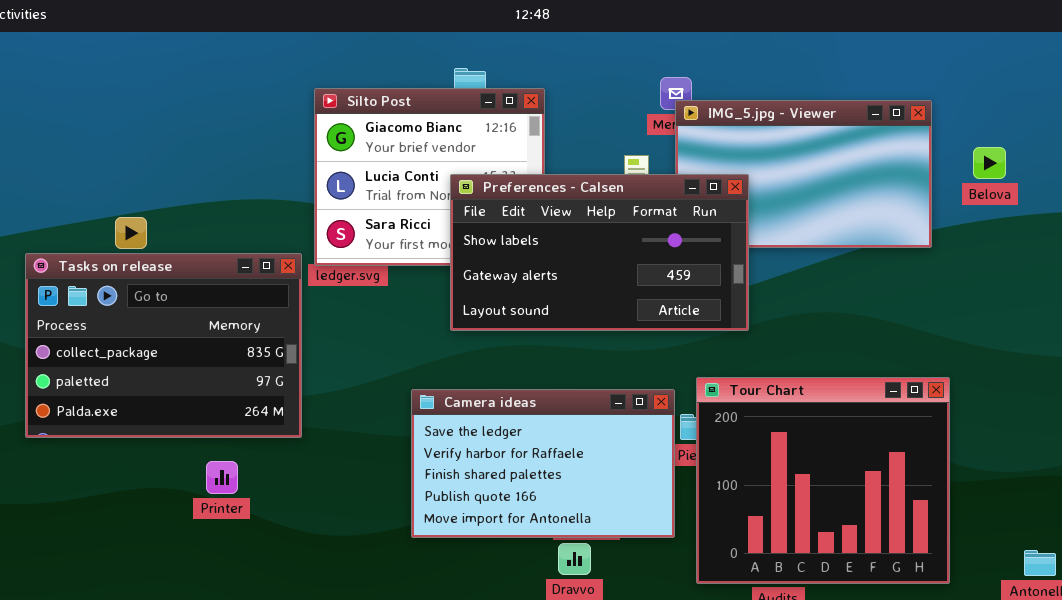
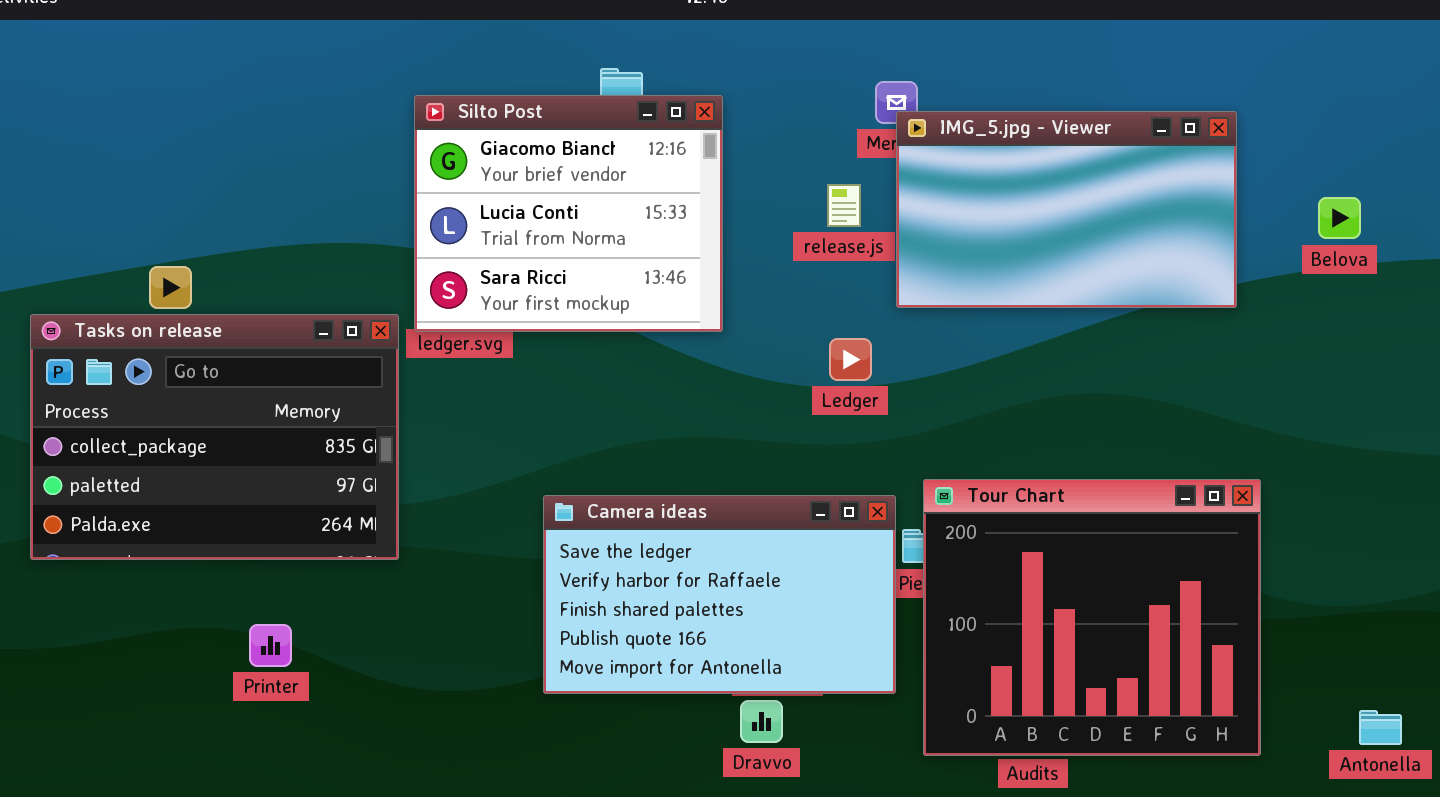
Belova: [973,147,1006,179] -> [1318,197,1361,239], moved
Preferences - Calsen: [450,174,749,331] -> none, closed
Printer: [206,461,238,494] -> [249,624,292,667], moved

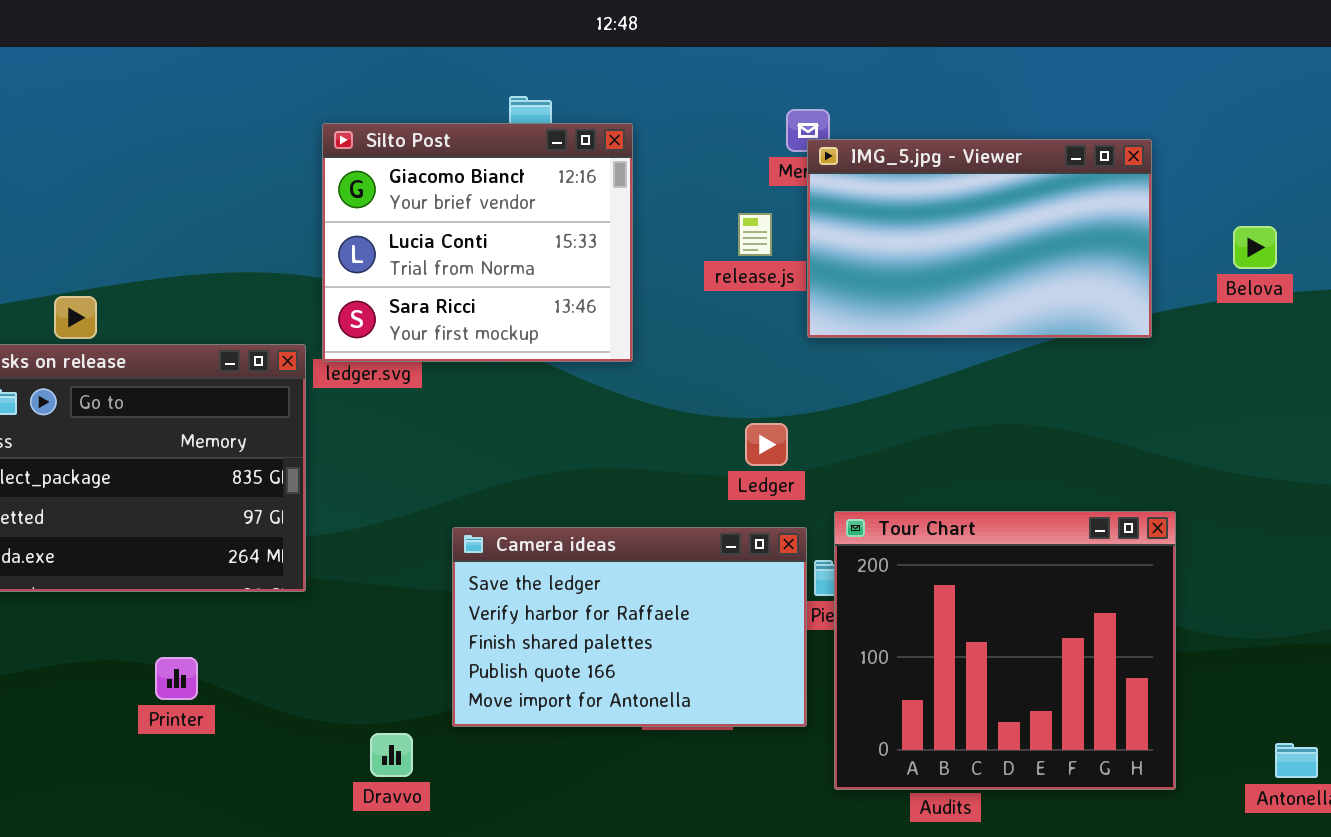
Ledger: [829,338,872,381] -> [745,423,788,466], moved
Dravvo: [740,700,783,743] -> [370,733,413,777], moved

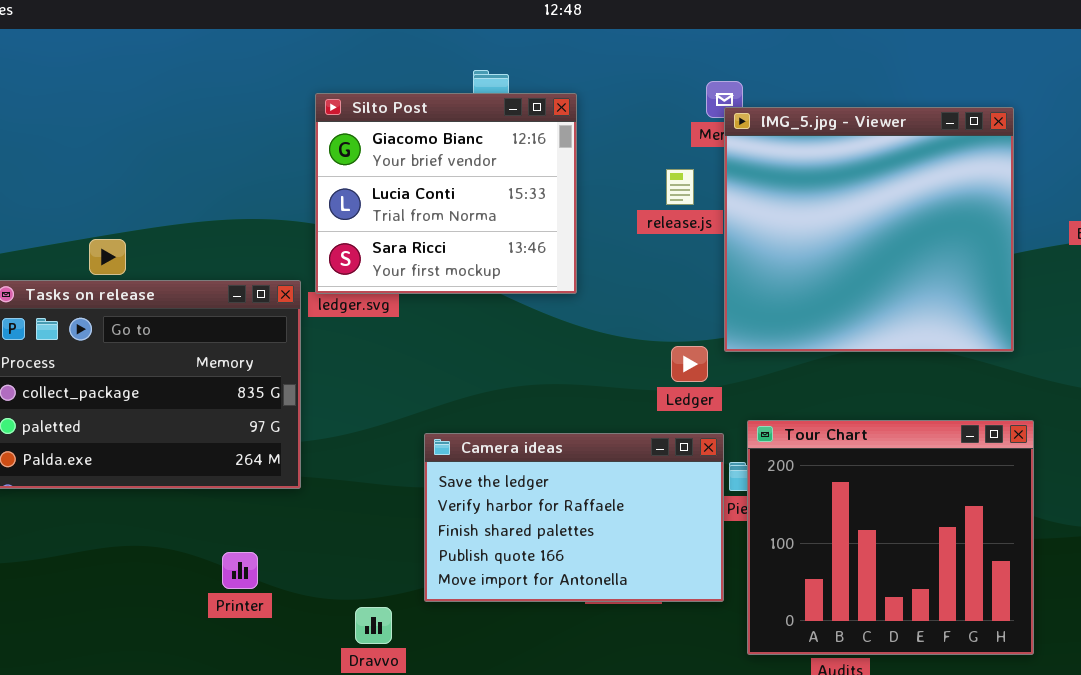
IMG_5.jpg - Viewer: [807,139,1152,338] -> [724,107,1014,352], resized
Printer: [155,657,198,700] -> [222,552,258,589], moved

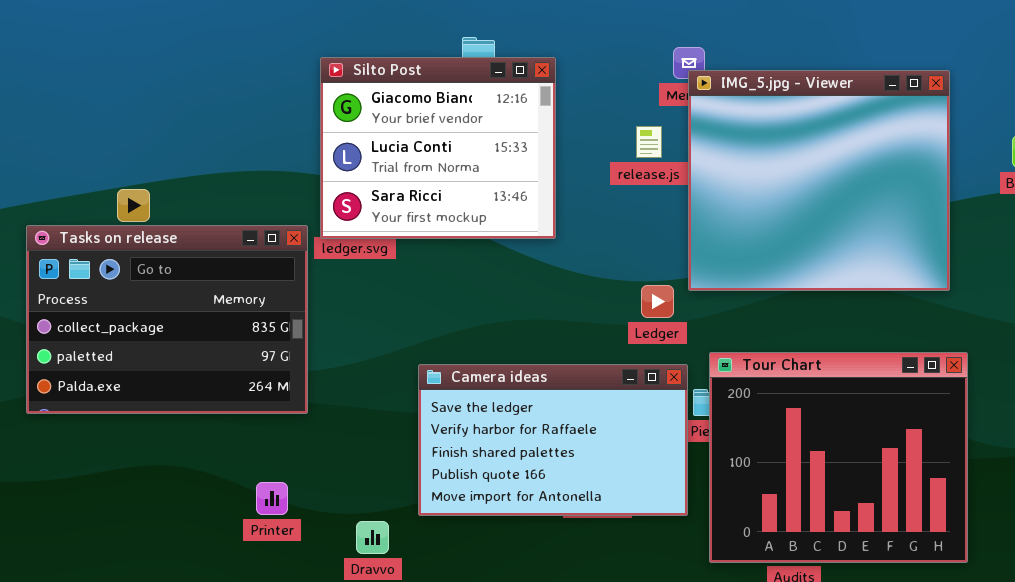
Printer: [222,552,258,589] -> [256,482,288,515], moved

